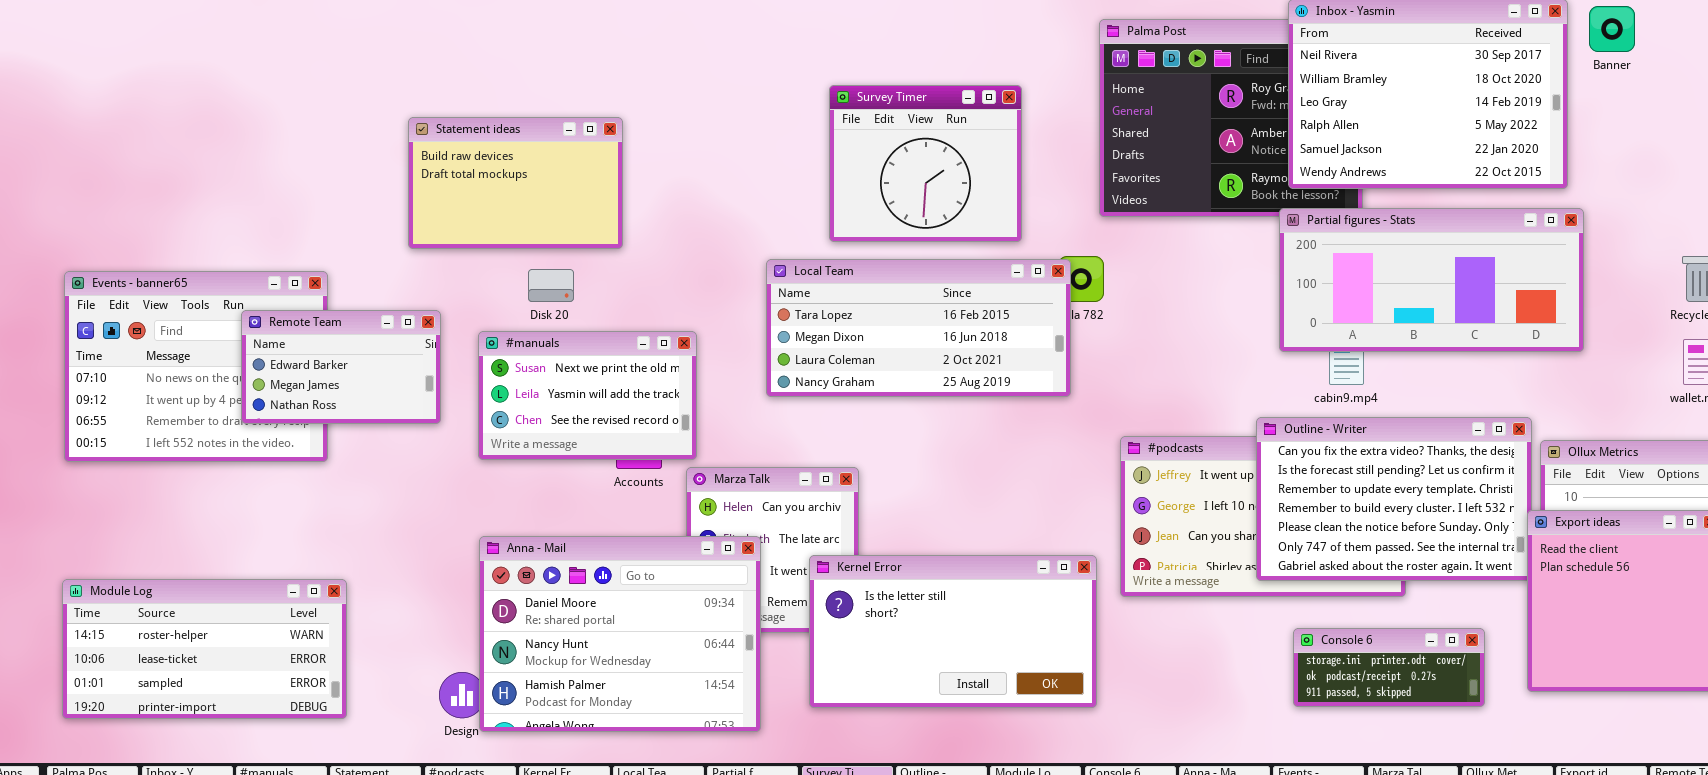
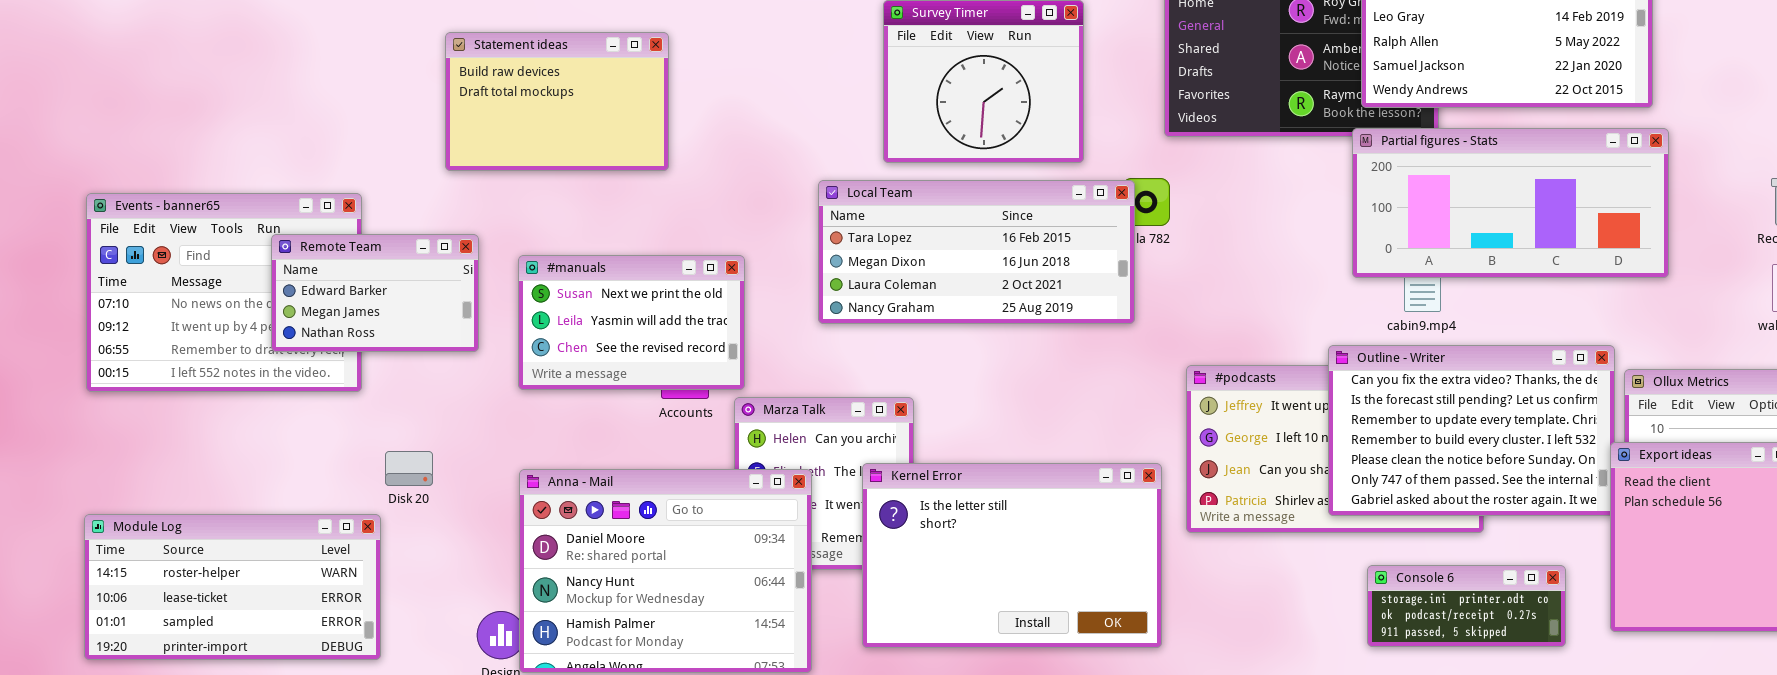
Disk 20: [528,269,574,302] -> [385,451,433,486], moved
Kernel Error: [809,555,1097,708] -> [862,463,1162,648], resized

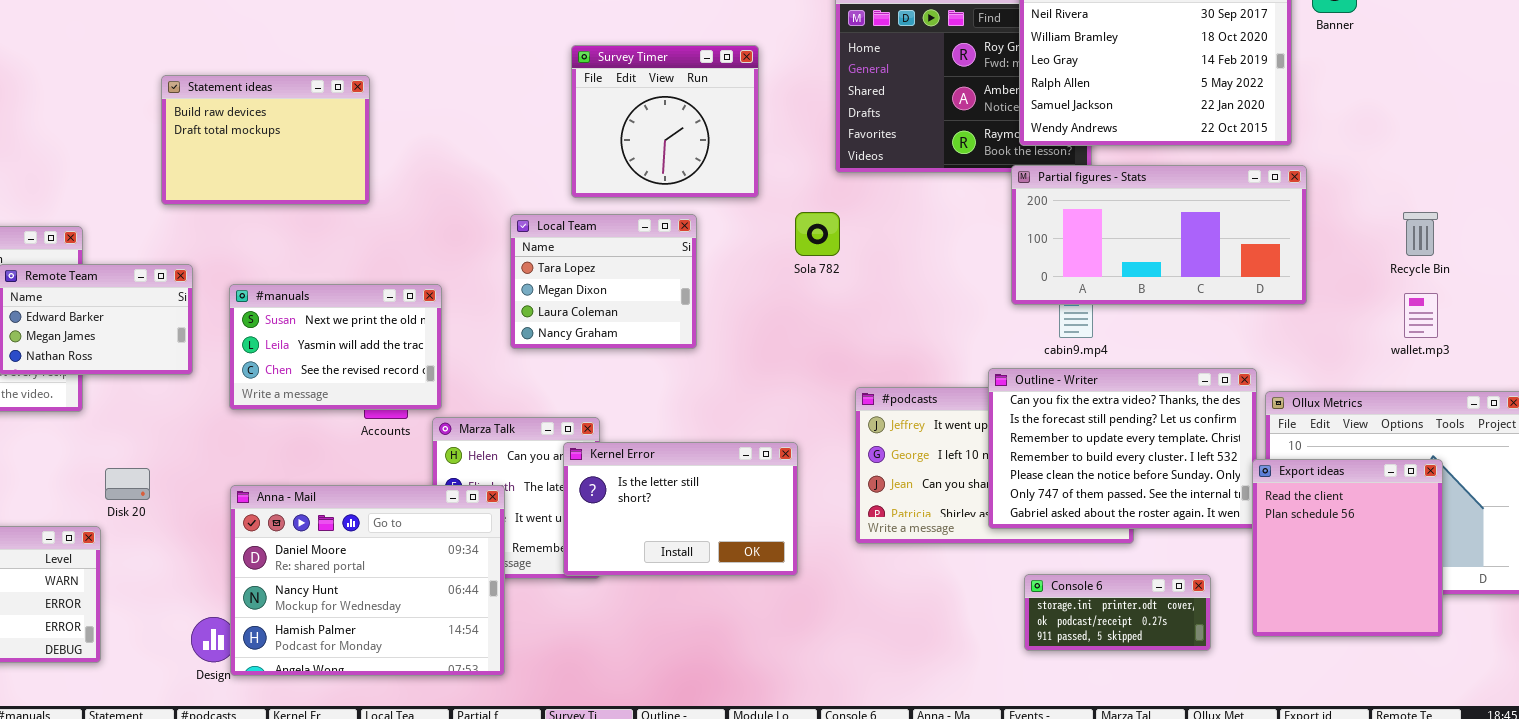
Local Team: [818,180,1135,324] -> [510,214,697,349], resized
Kernel Error: [862,463,1162,648] -> [563,442,798,576], moved, resized

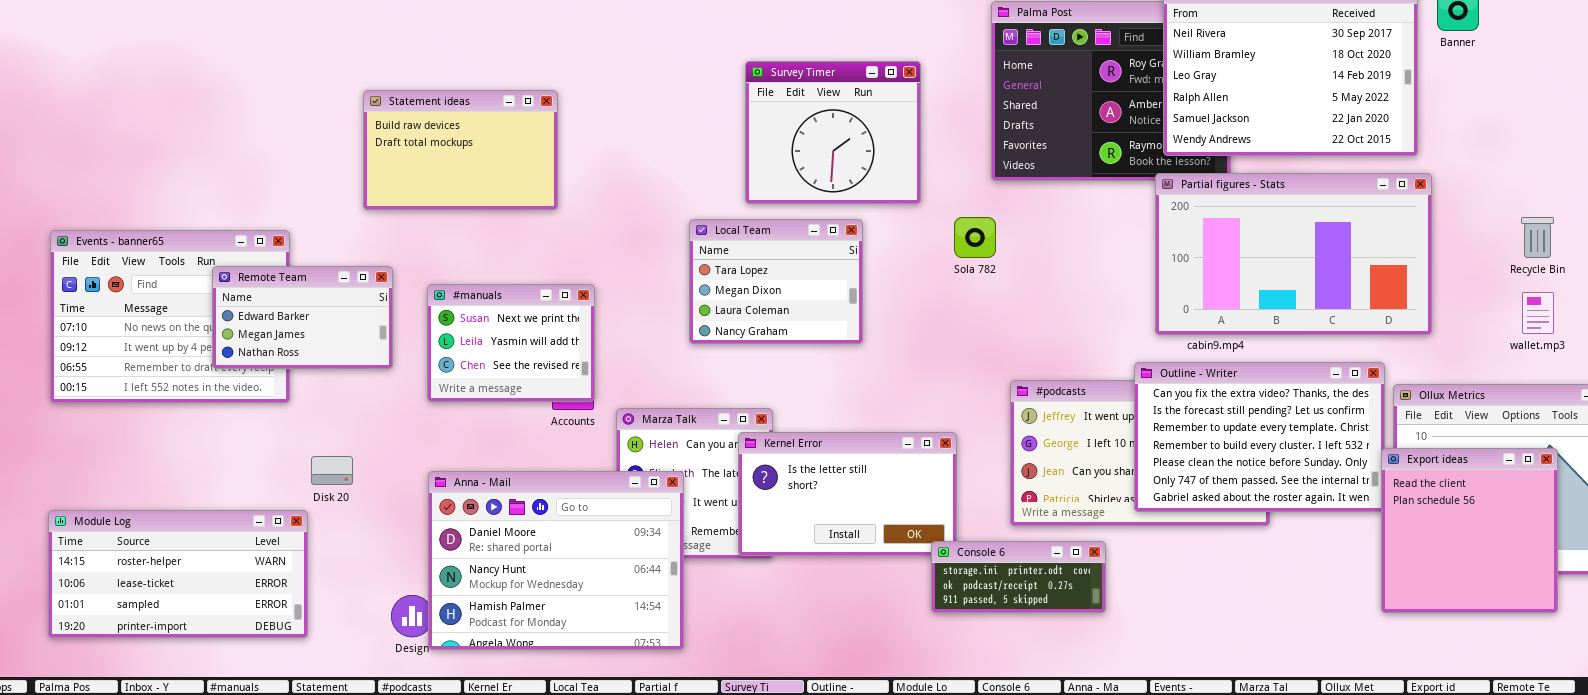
Partial figures - Stats: [1011,165,1307,305] -> [1155,173,1432,335], resized
#manuals: [229,284,442,410] -> [427,284,595,402], resized
Console 6: [1024,574,1211,651] -> [931,541,1106,613], moved

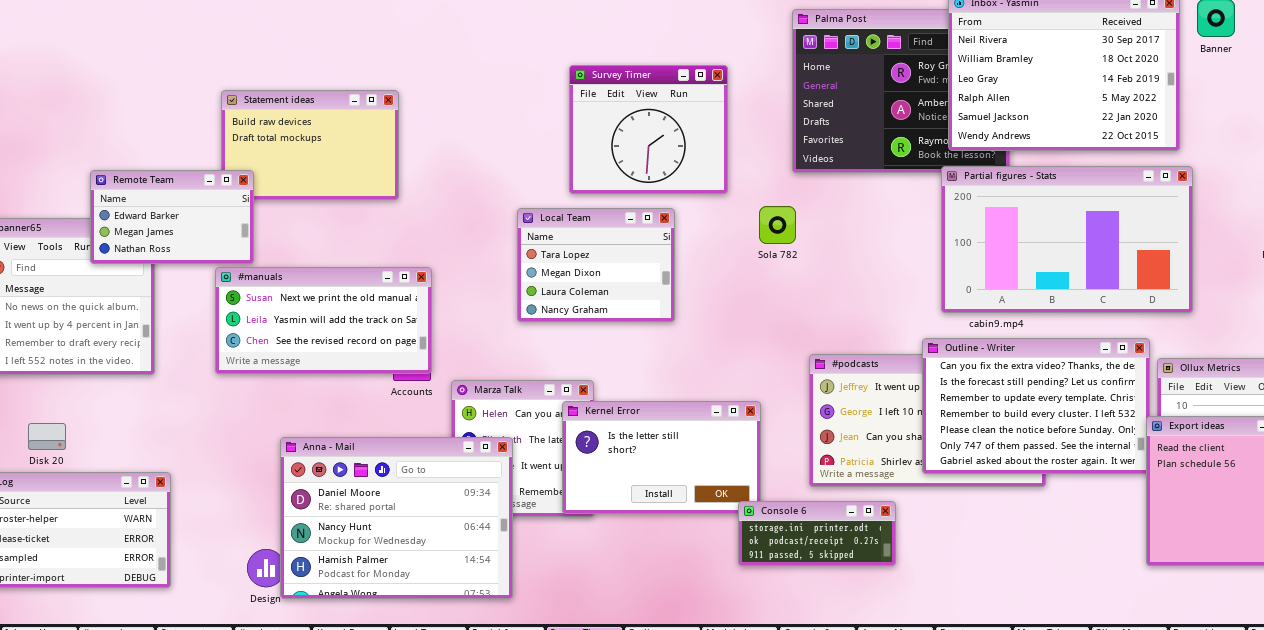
Remote Team: [212,266,393,369] -> [90,170,254,264], moved
#manuals: [427,284,595,402] -> [215,267,432,374], resized
Disk 20: [311,456,353,485] -> [28,423,66,450], moved

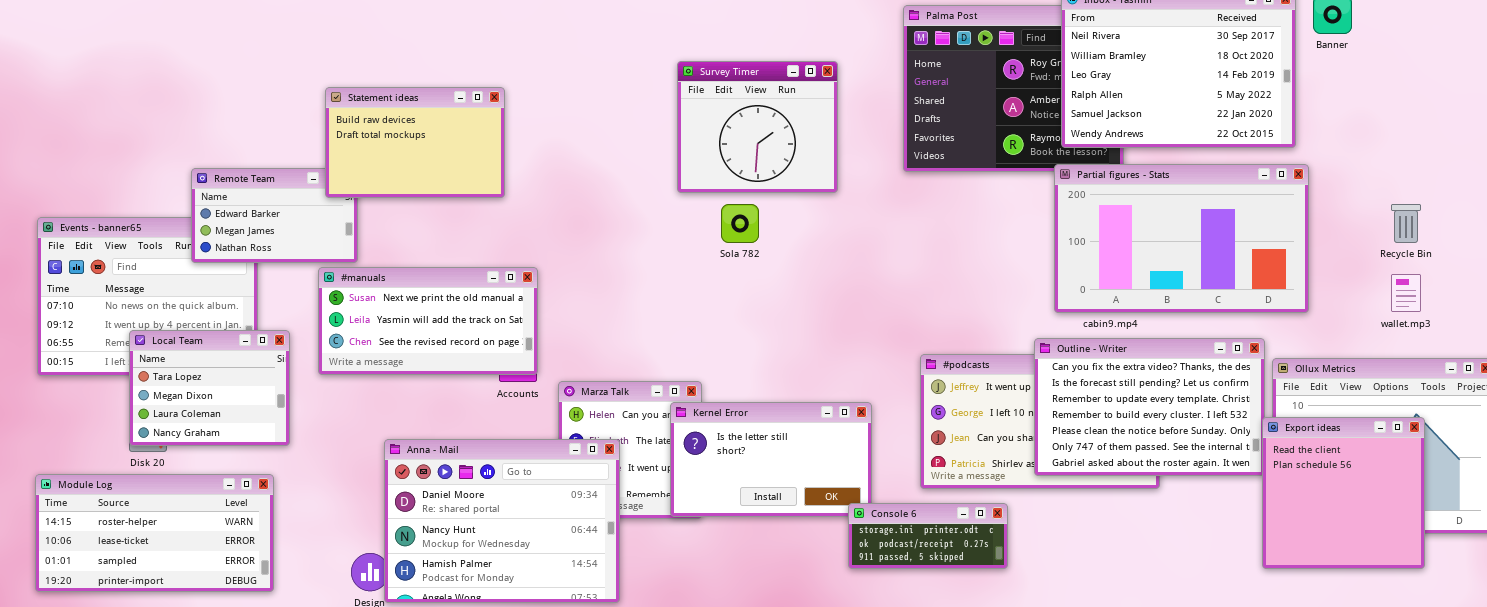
Statement ideas: [221,90,399,200] -> [325,87,505,198], raised
Sola 782: [759,206,796,244] -> [721,204,759,243], moved
Local Team: [517,208,675,322] -> [129,330,290,446], moved

